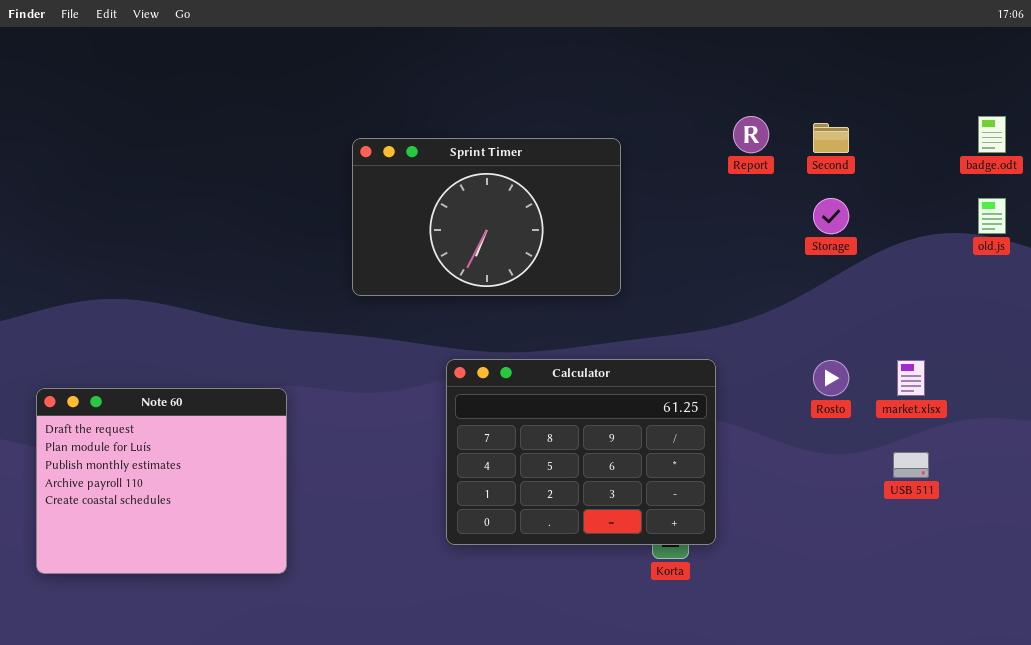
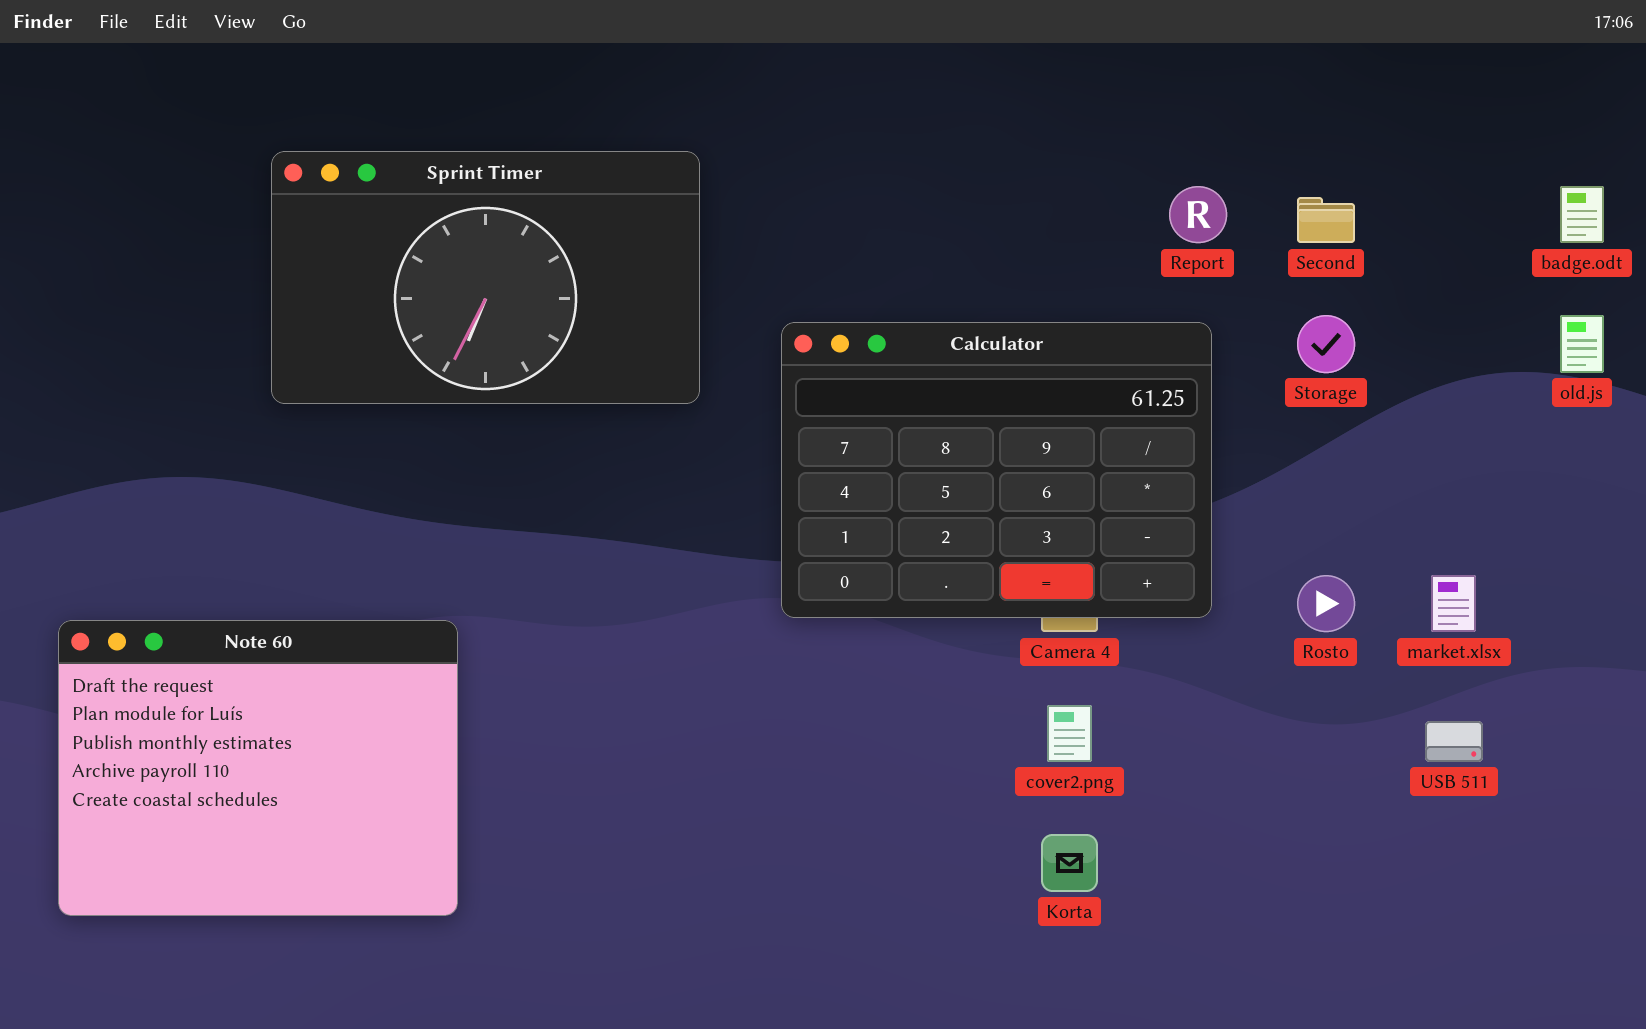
Sprint Timer: [352,138,621,296] -> [271,151,700,404], moved
Calculator: [446,359,716,545] -> [781,322,1212,618], moved

